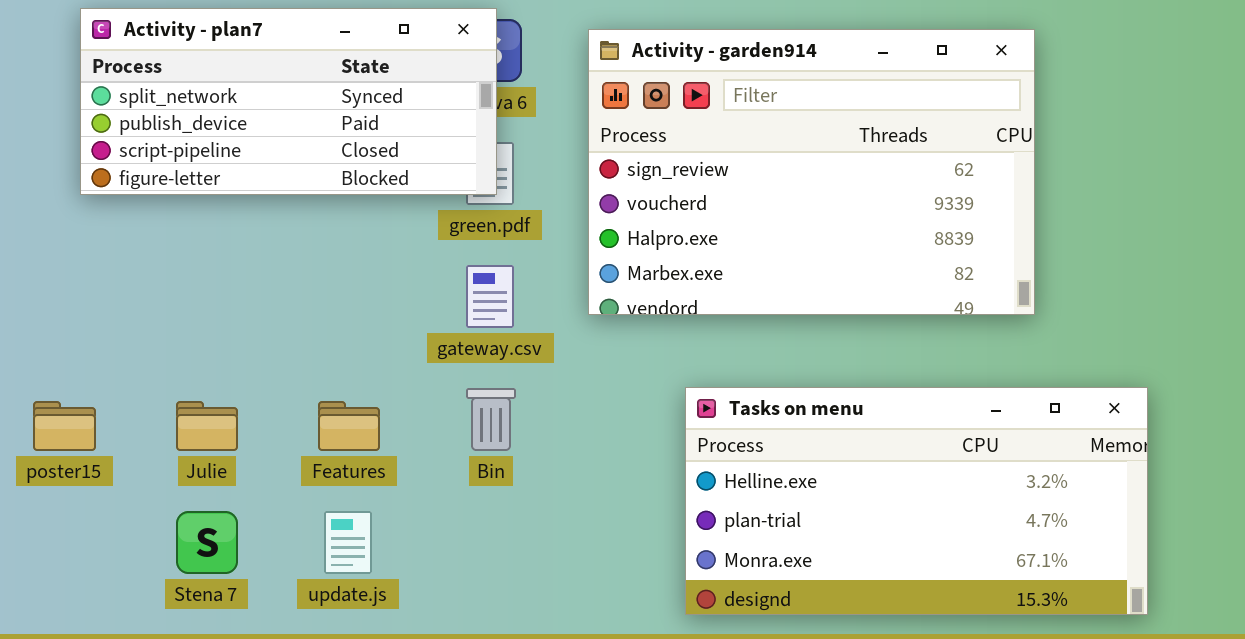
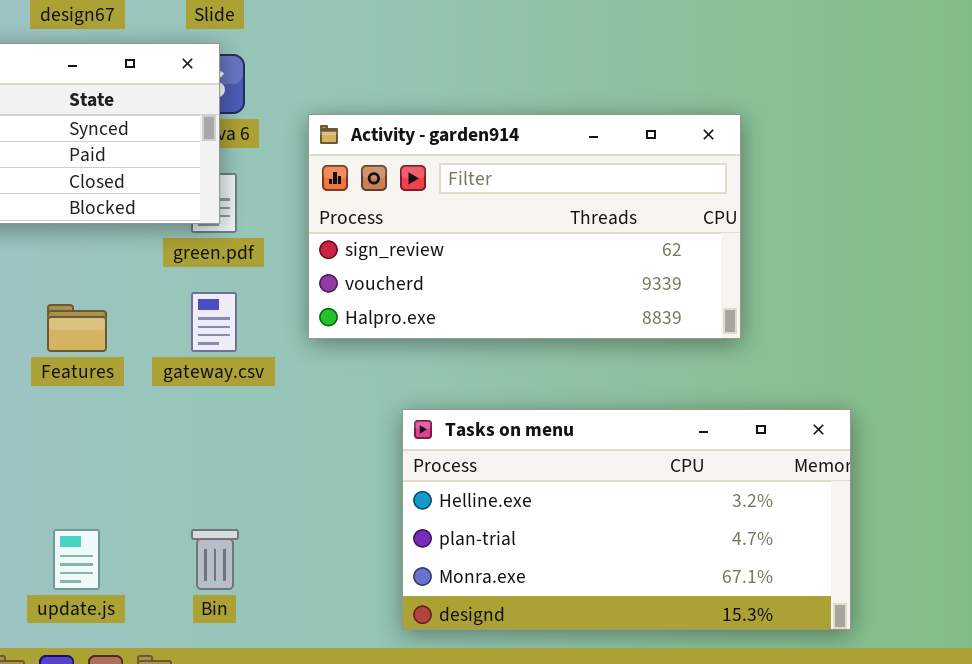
Activity - garden914: [588,29,1035,315] -> [308,114,741,339], resized
Bin: [466,388,516,451] -> [191,529,239,590], moved
Features: [318,401,380,451] -> [47,304,107,352], moved

